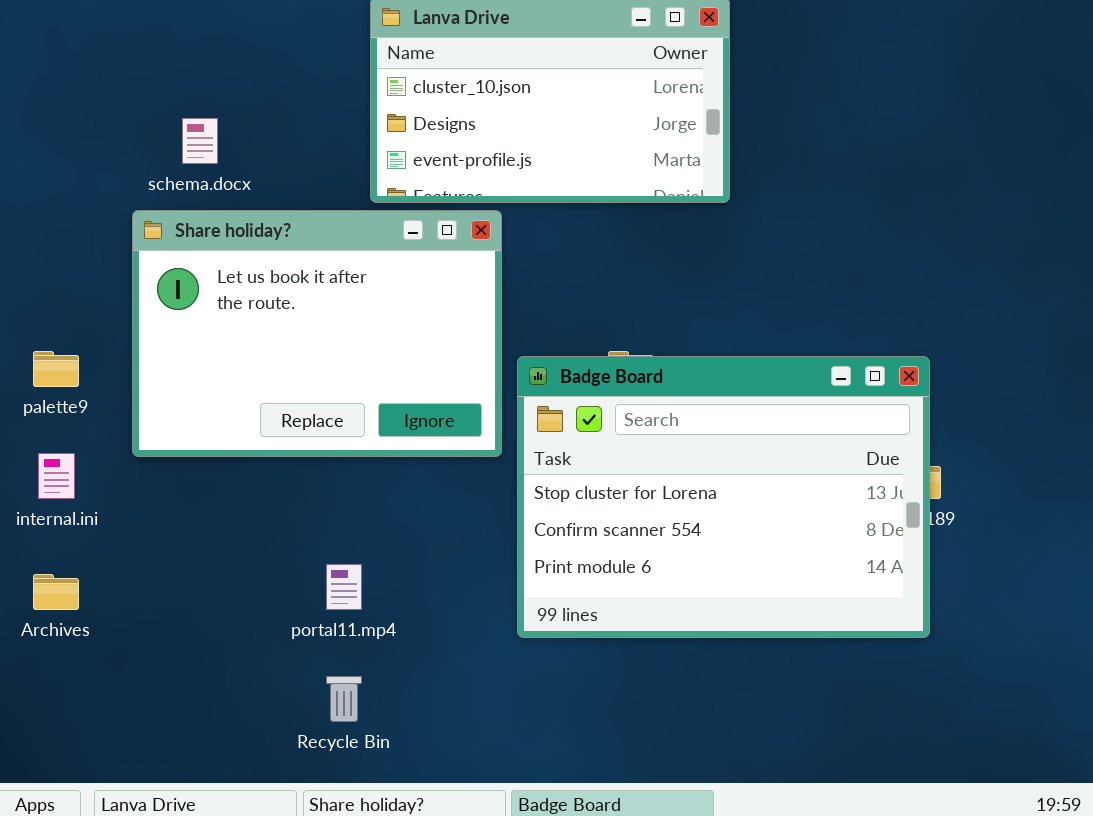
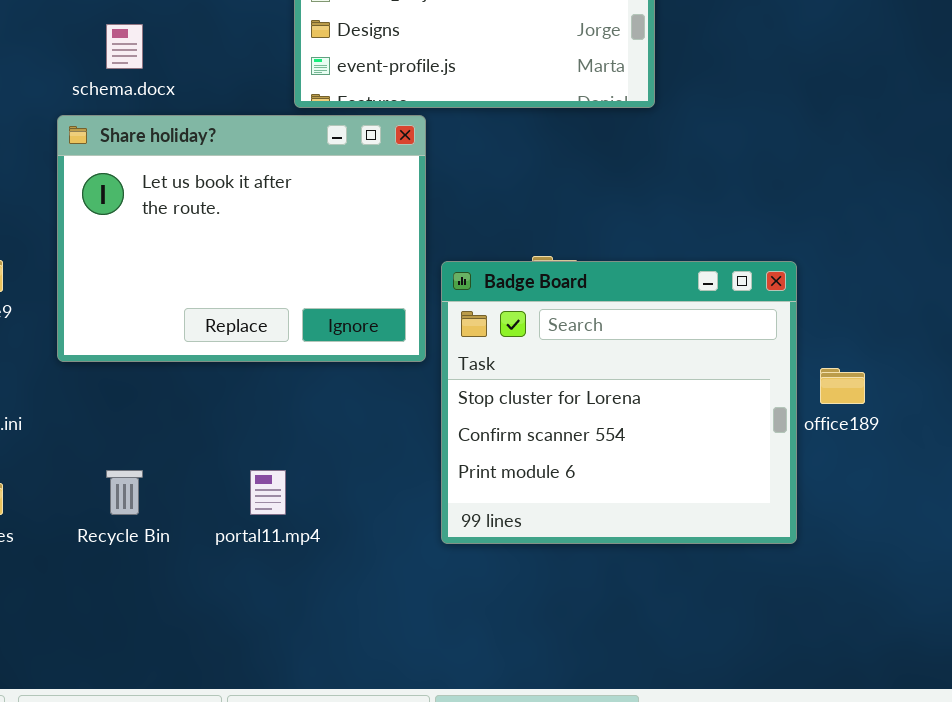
Badge Board: [517,356,930,638] -> [441,261,797,544], resized
Recycle Bin: [326,676,362,722] -> [106,470,143,515], moved

